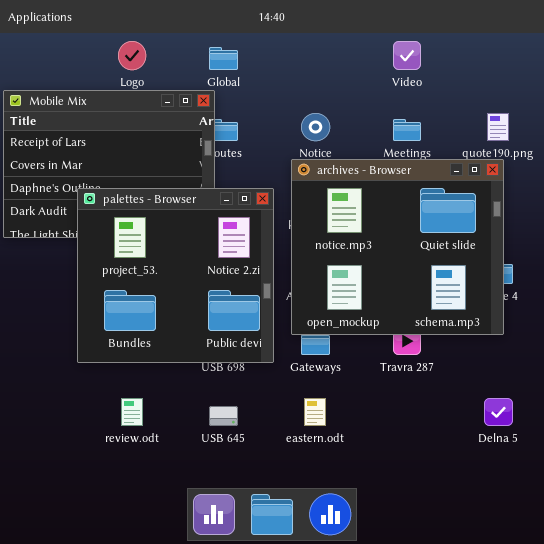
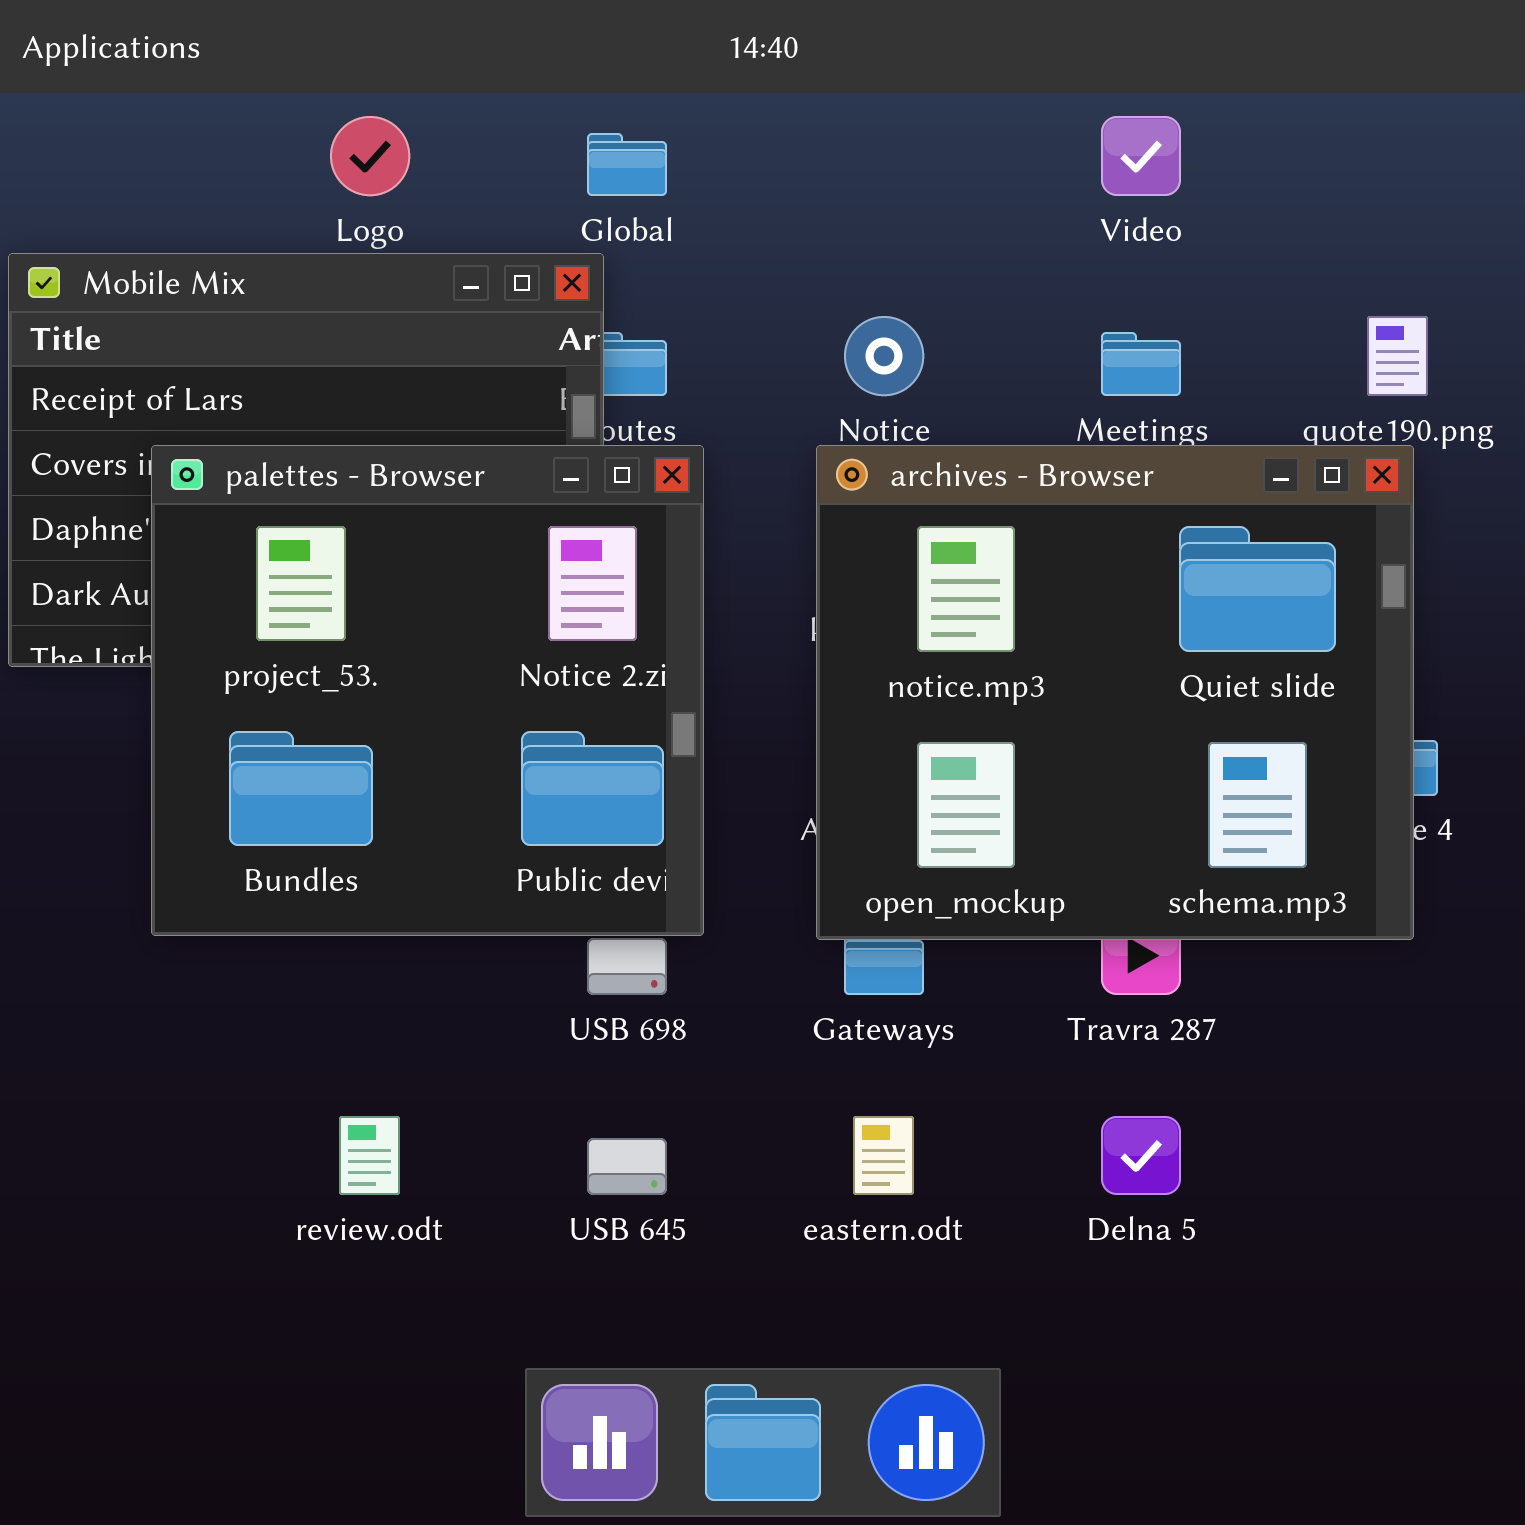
palettes - Browser: [77,188,274,363] -> [151,445,704,936], moved
Delna 5: [484,398,513,426] -> [1101,1116,1181,1195], moved

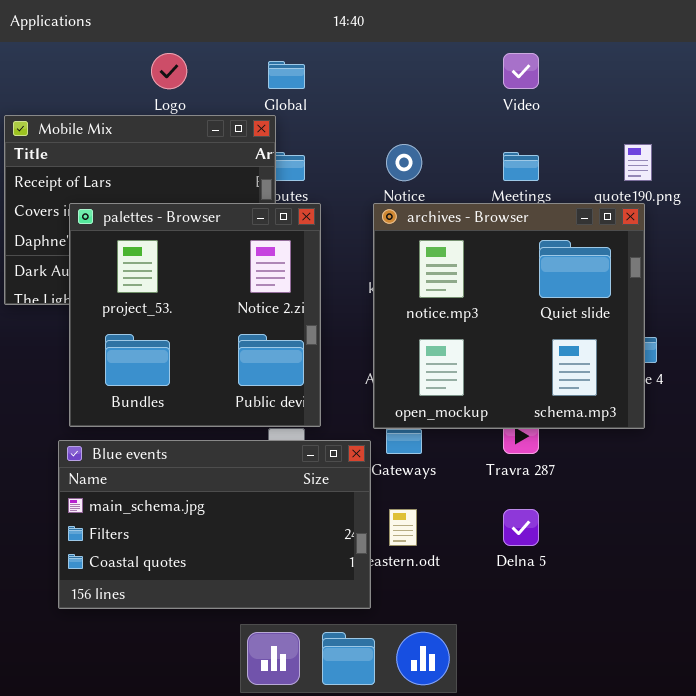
Blue events: none -> [58,440,371,609], opened

